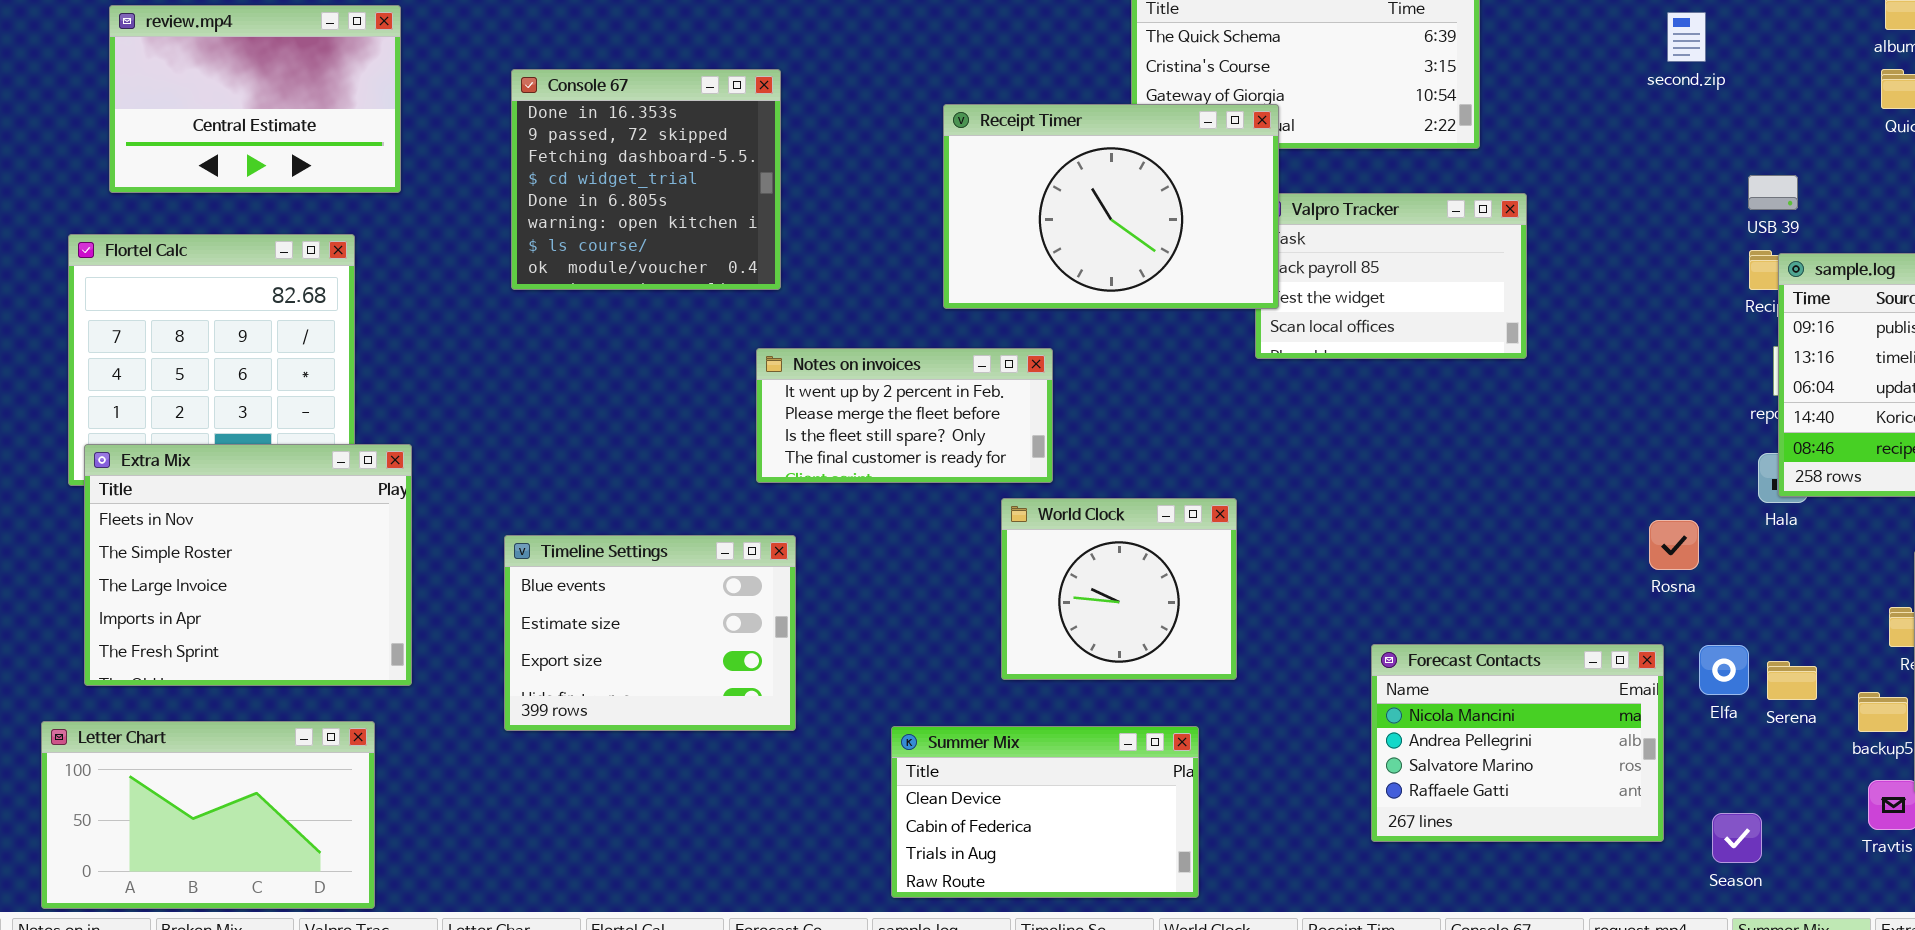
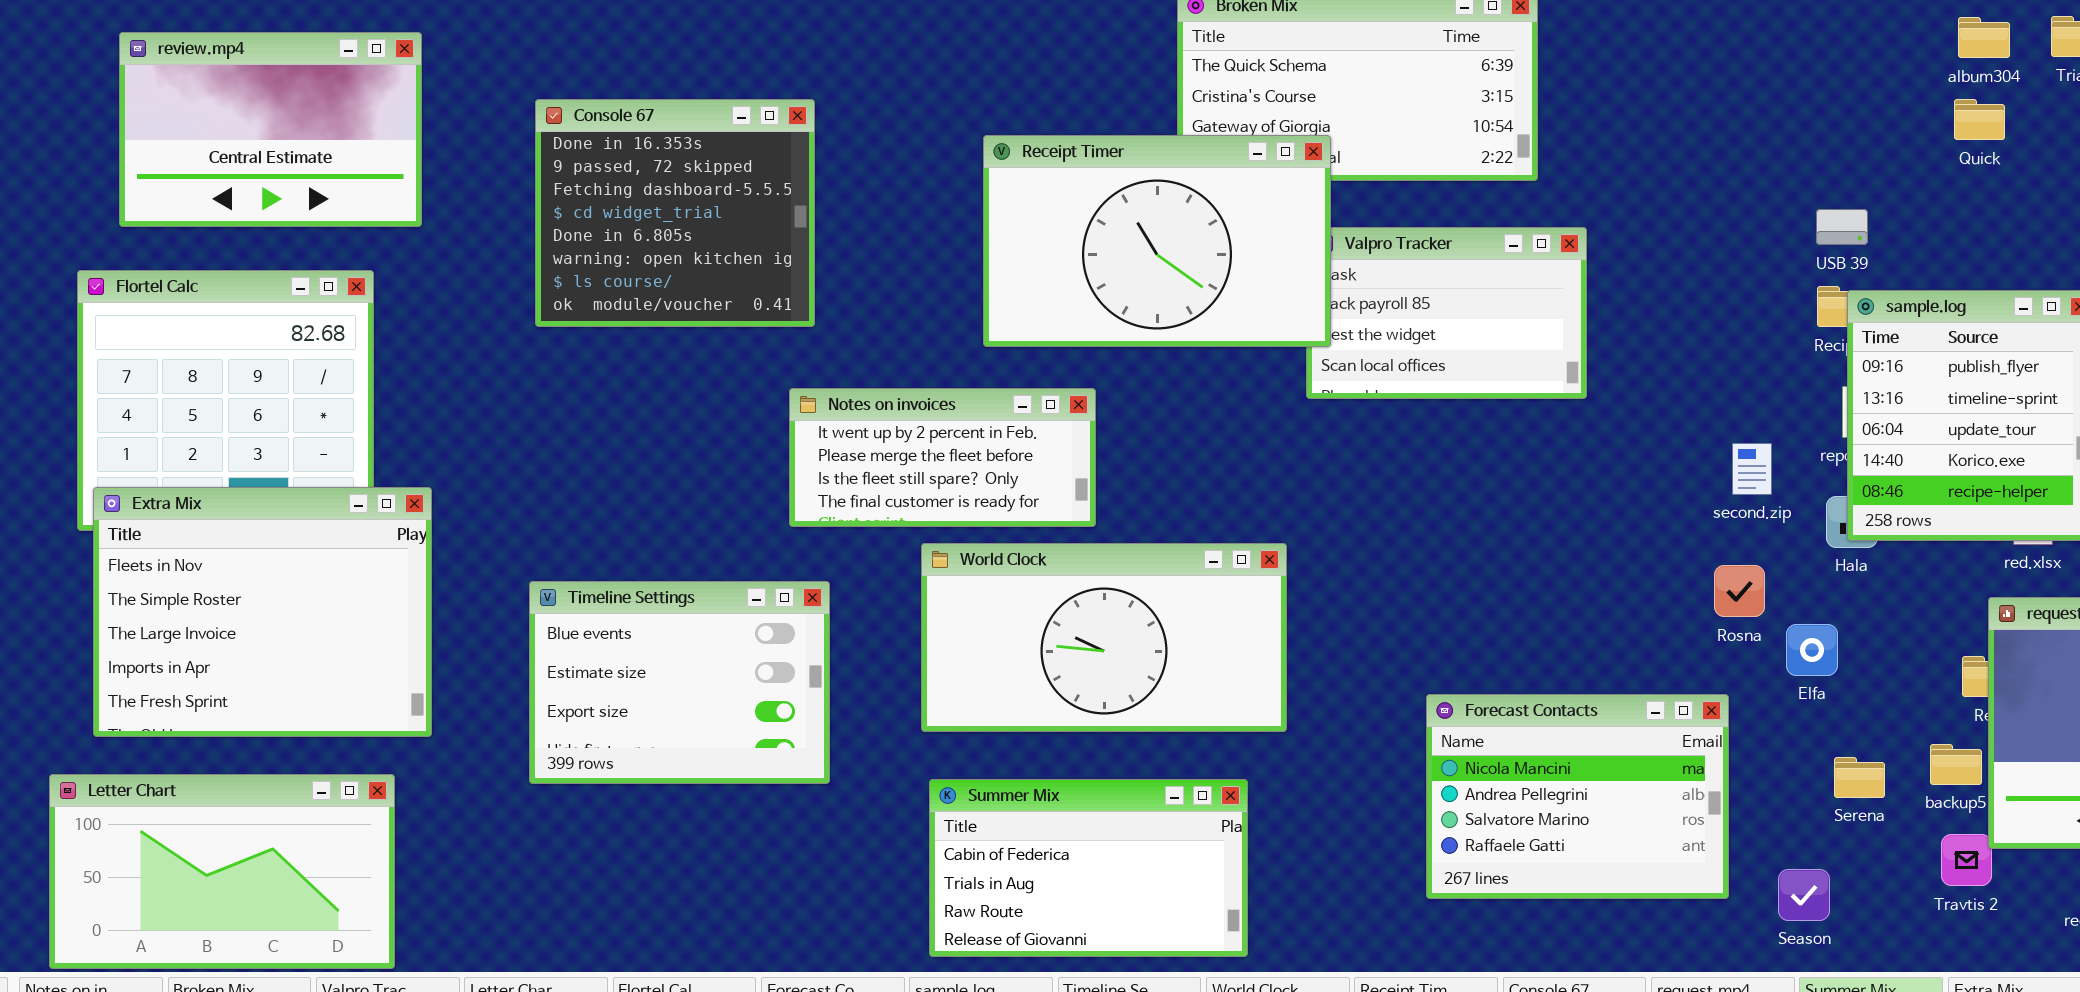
second.zip: [1667,12,1706,62] -> [1732,443,1772,495], moved
World Clock: [1001,498,1237,680] -> [921,543,1287,732], resized
Elfa: [1699,645,1749,695] -> [1786,624,1838,676], moved
Serena: [1767,661,1817,700] -> [1834,757,1885,798], moved
Summer Mix: [891,726,1199,898] -> [929,779,1248,957], scrolled down 1 row

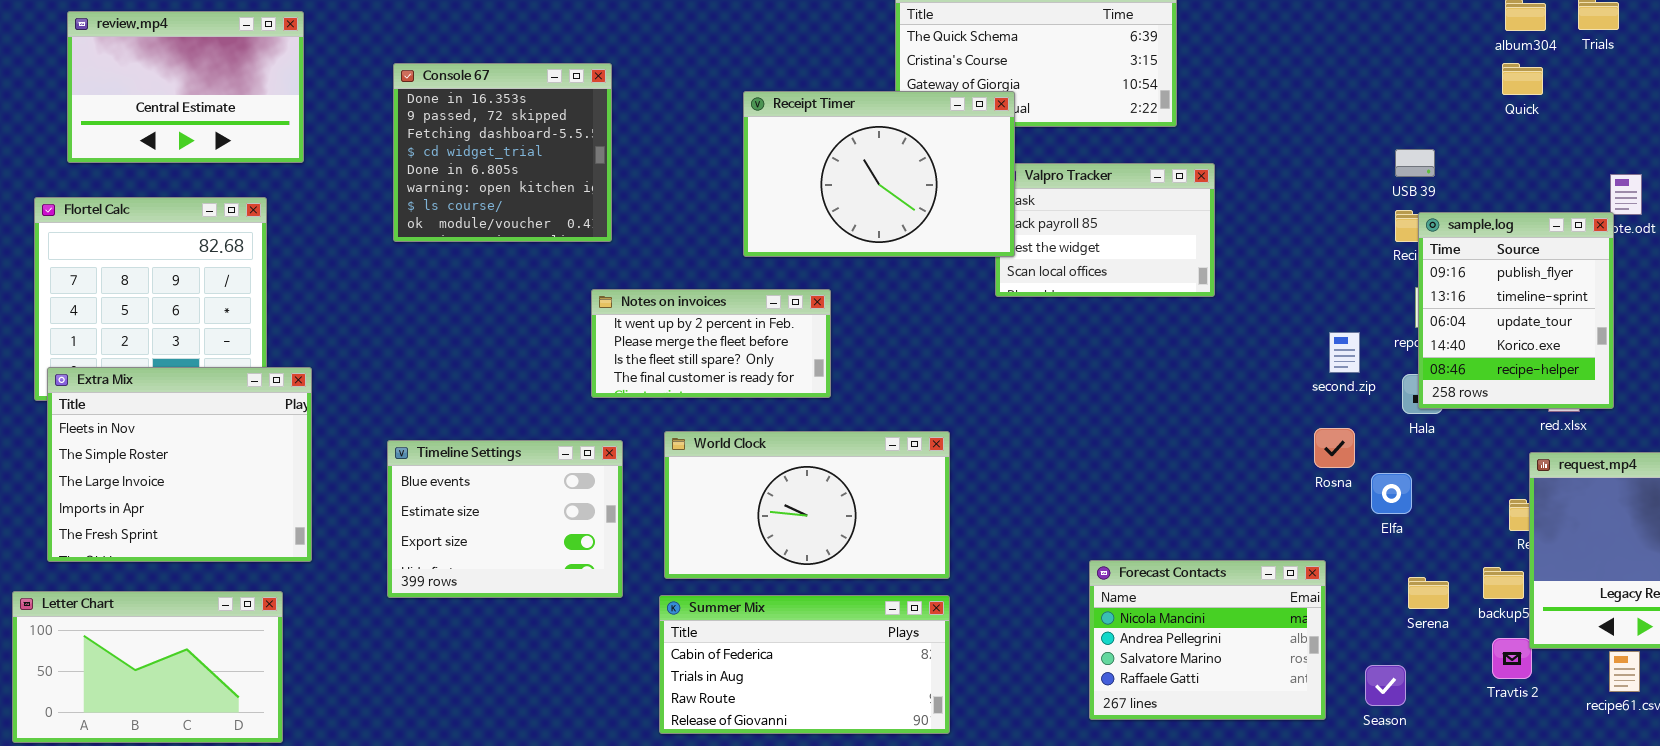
World Clock: [921,543,1287,732] -> [664,431,950,579], moved
Forecast Contacts: [1426,694,1729,899] -> [1089,560,1326,720], moved
Summer Mix: [929,779,1248,957] -> [659,595,950,734], resized

